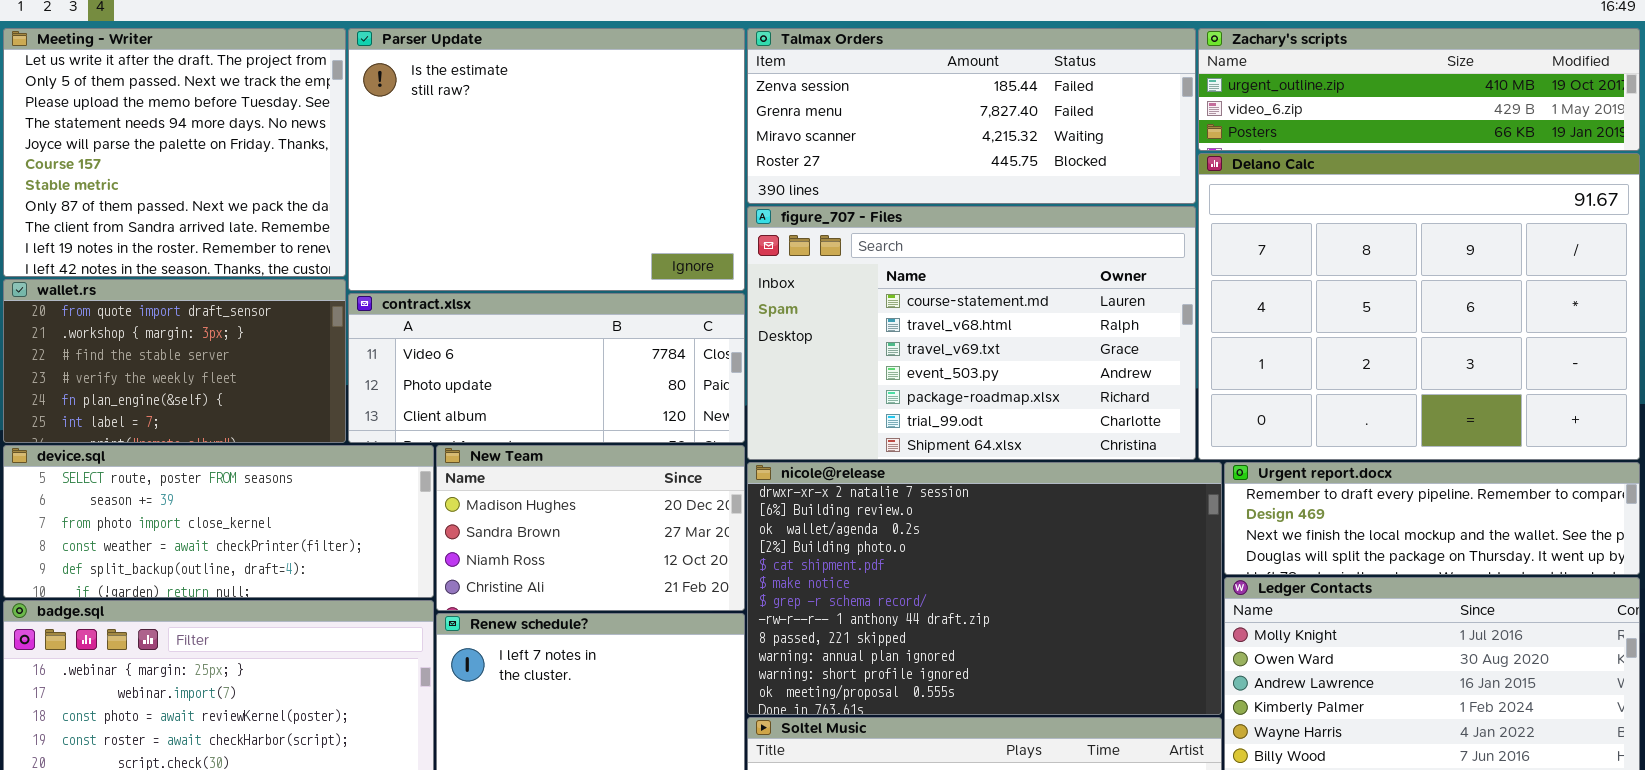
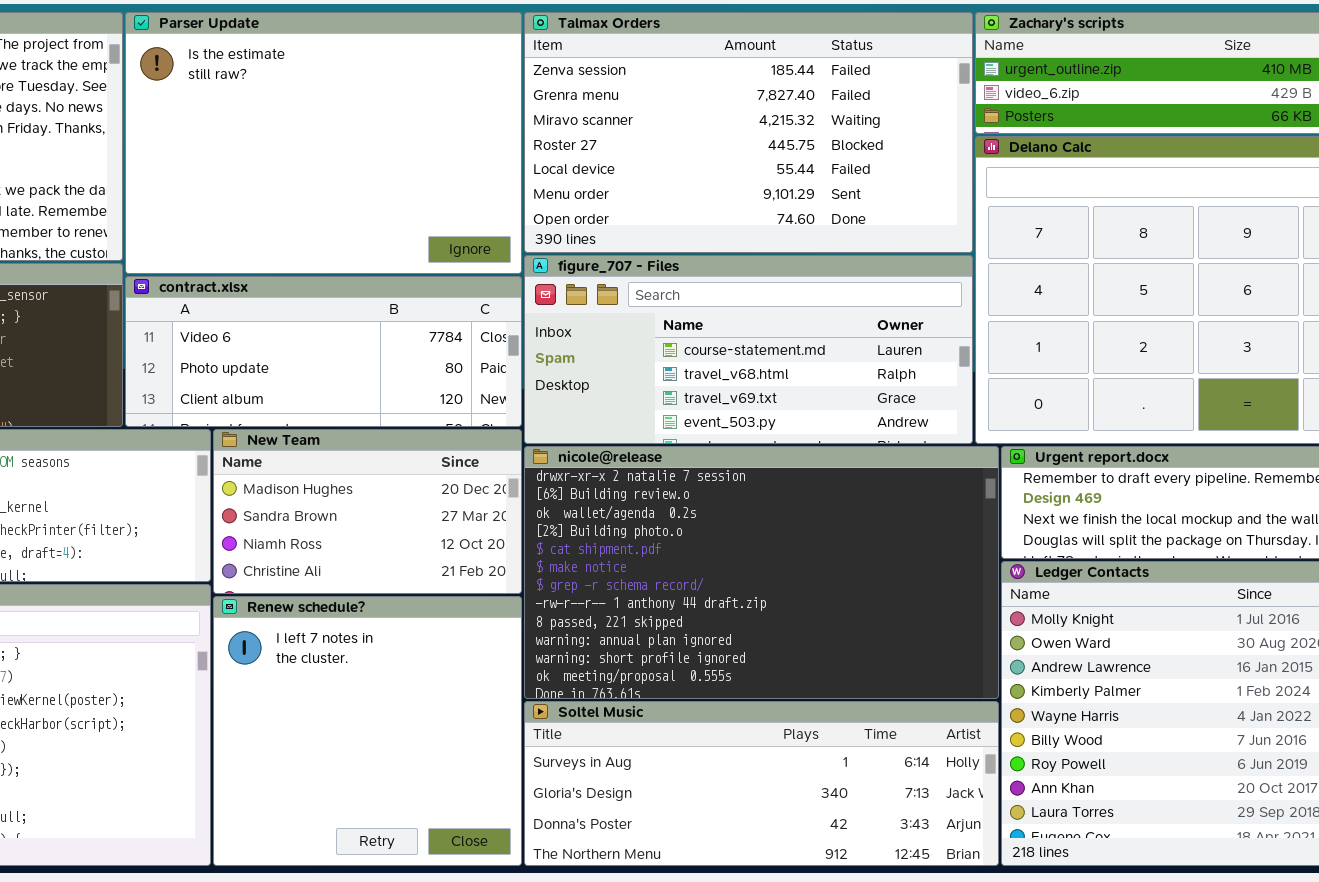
Talmax Orders: [747,28,1196,204] -> [524,12,973,253], resized
figure_707 - Files: [747,206,1196,460] -> [524,255,973,444], resized

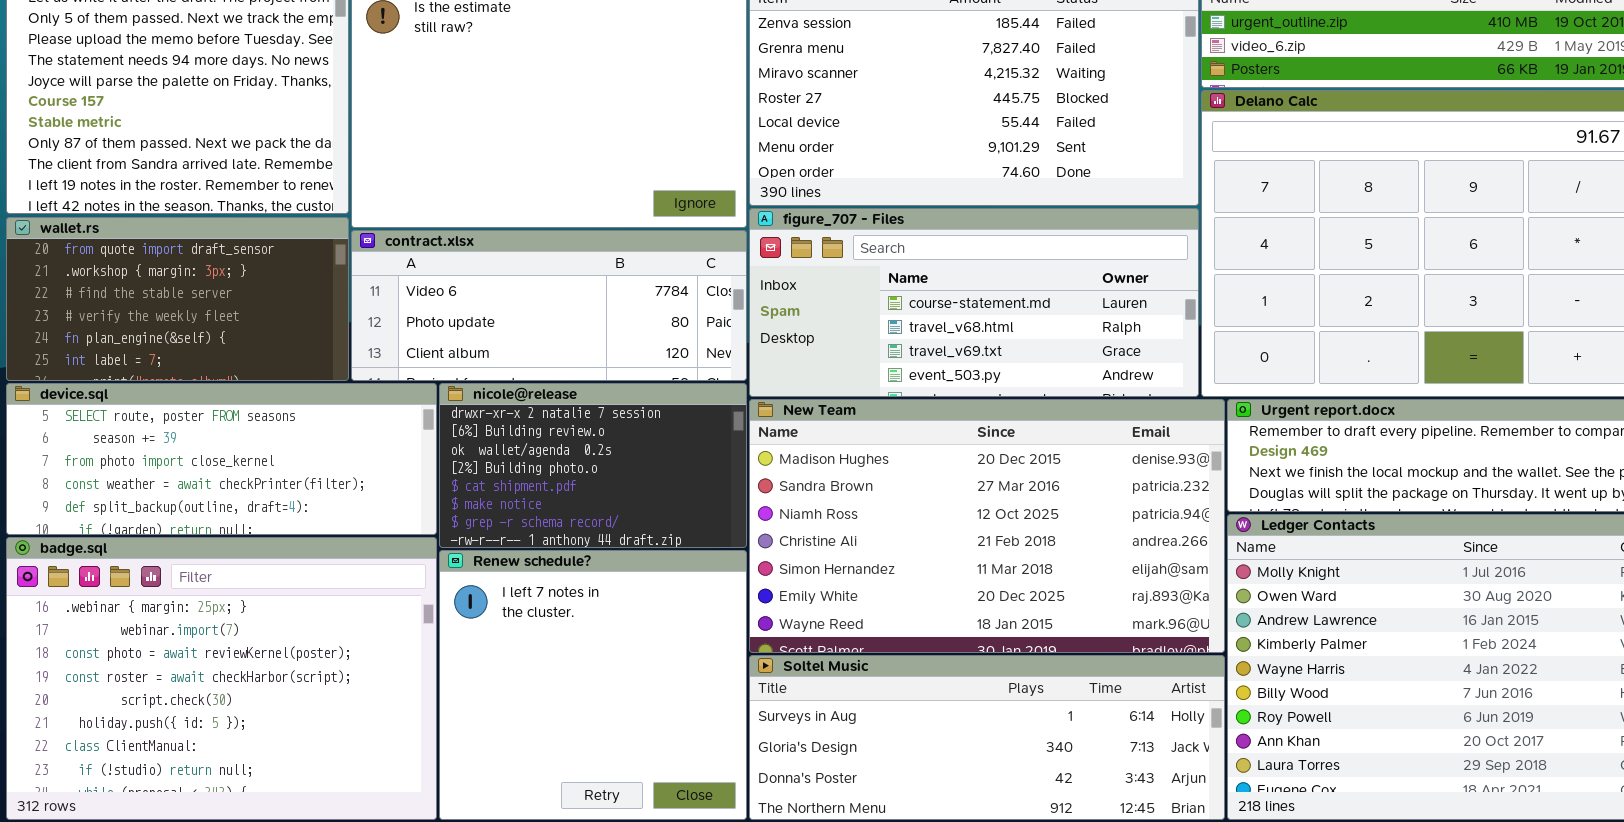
New Team: [213,429,522,594] -> [749,399,1225,653], moved, resized
nicole@release: [524,446,999,699] -> [439,383,747,548], moved, resized

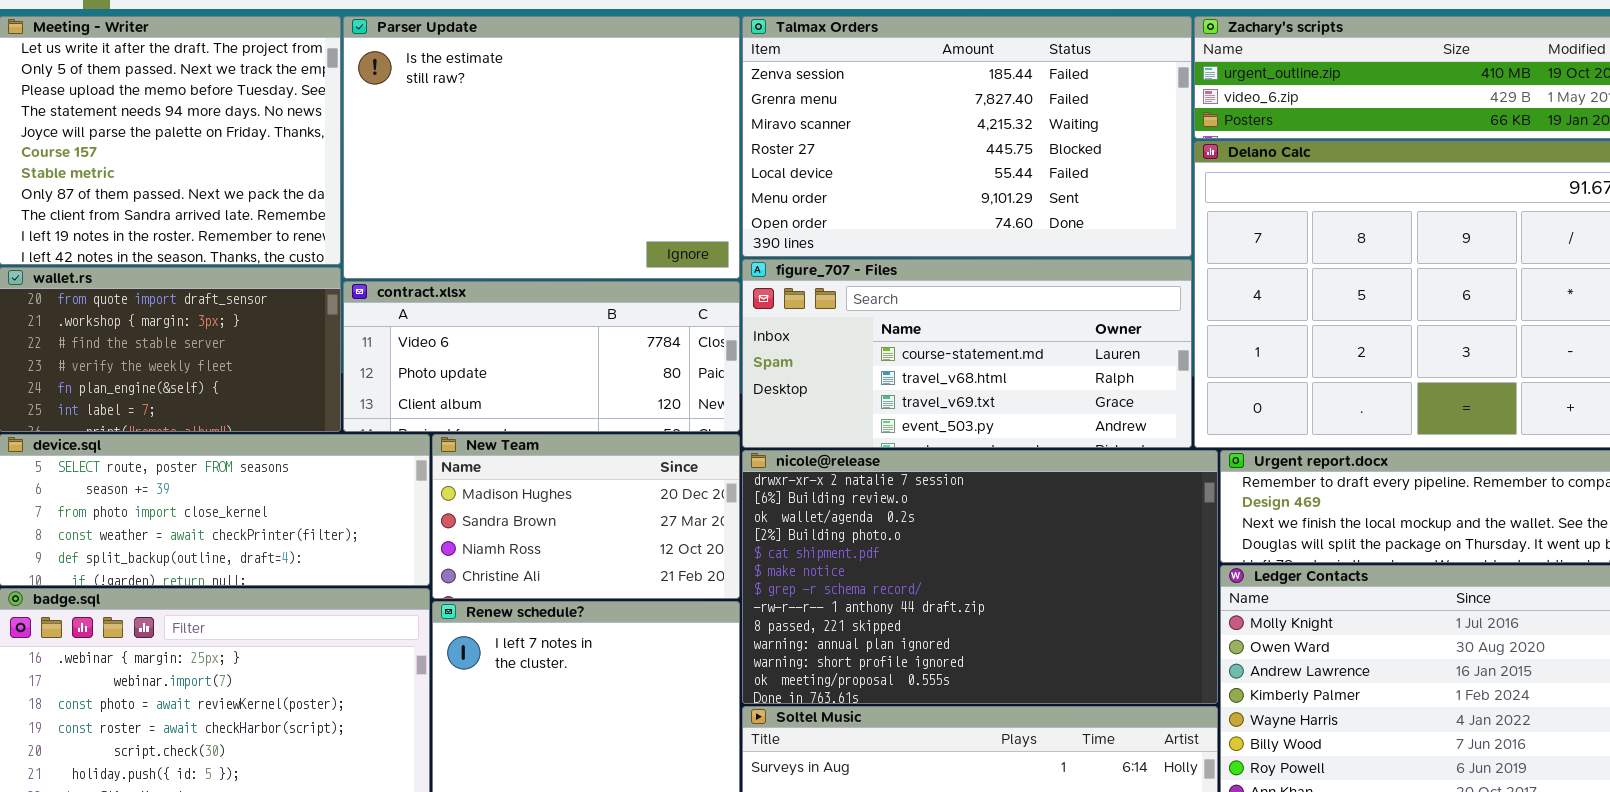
nicole@release: [439,383,747,548] -> [742,450,1218,704], moved, resized
New Team: [749,399,1225,653] -> [432,434,740,599], moved, resized

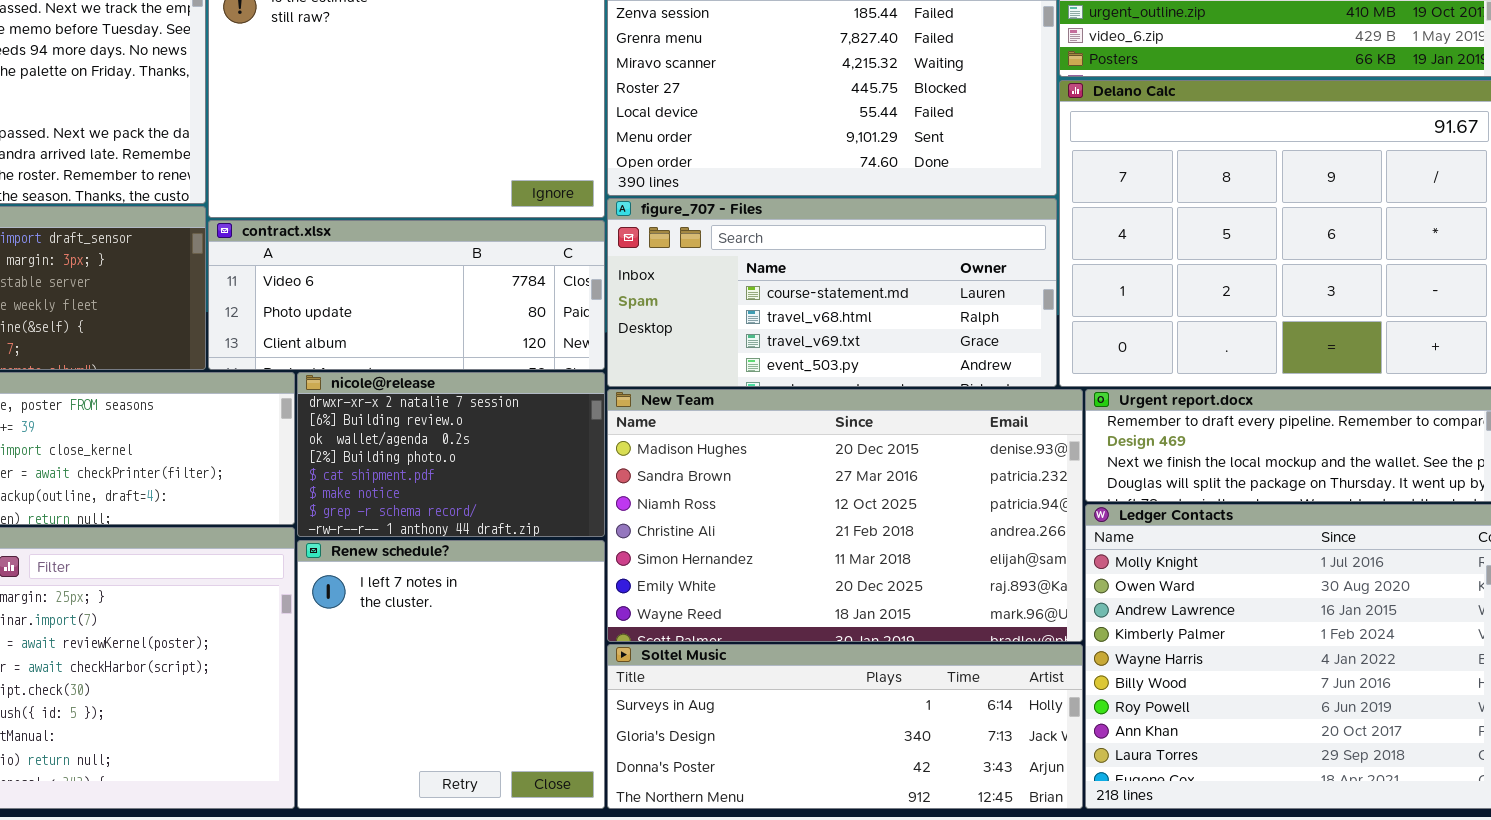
New Team: [432,434,740,599] -> [607,389,1083,642], moved, resized
nicole@release: [742,450,1218,704] -> [297,372,605,537], moved, resized

